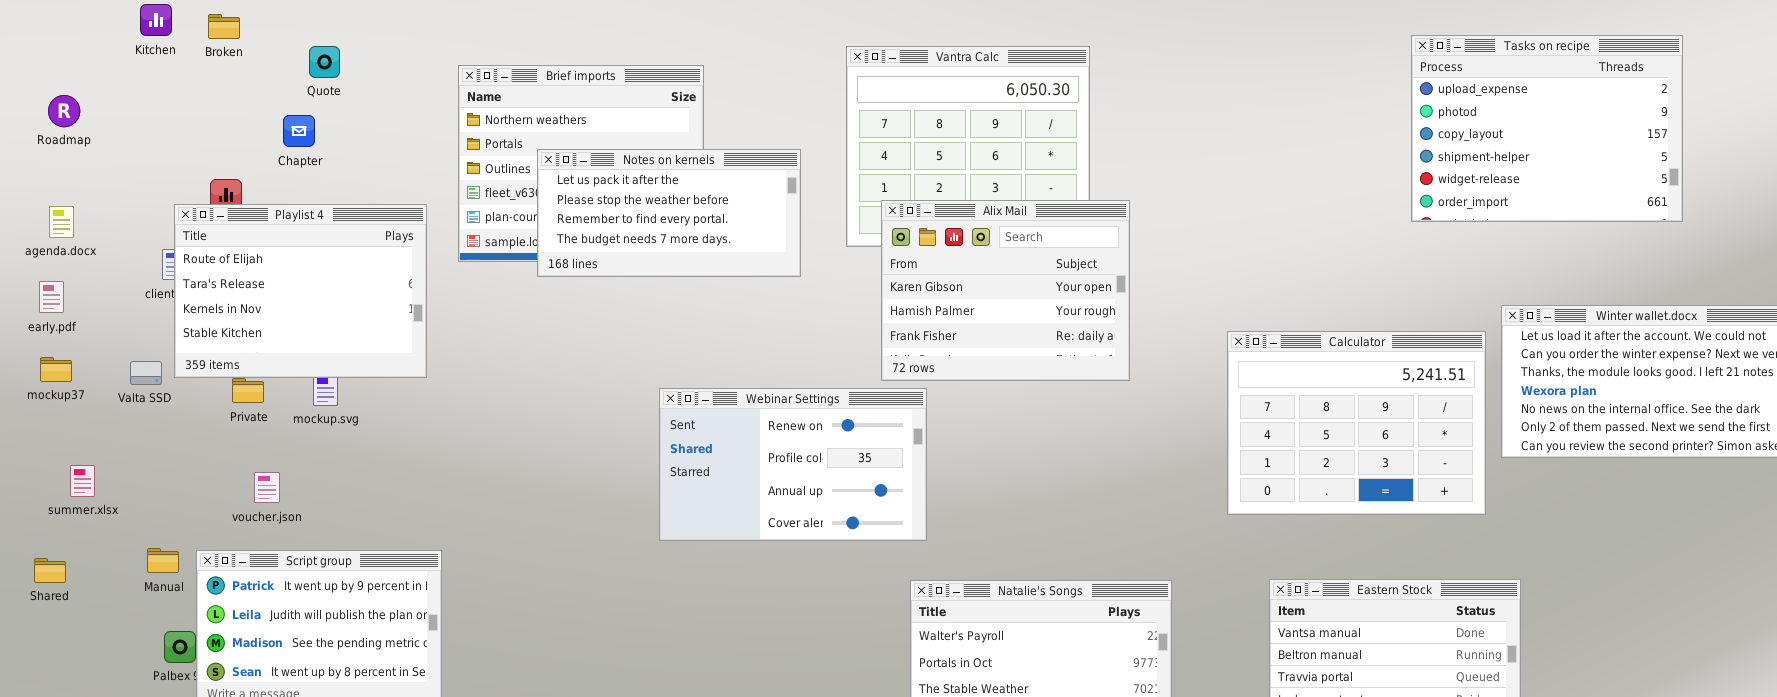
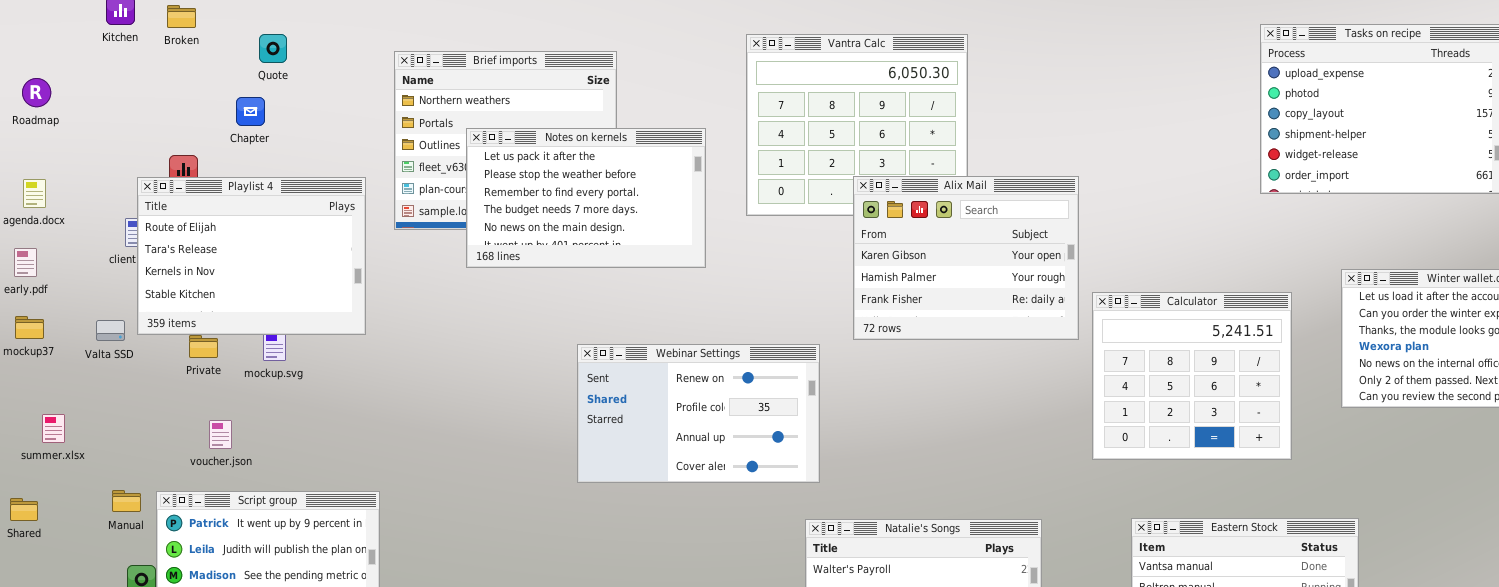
Notes on kernels: [537,149,801,277] -> [466,128,706,268], resized
Alix Mail: [881,200,1130,381] -> [853,176,1079,340], moved
Calculator: [1227,331,1486,515] -> [1092,292,1292,460], resized

